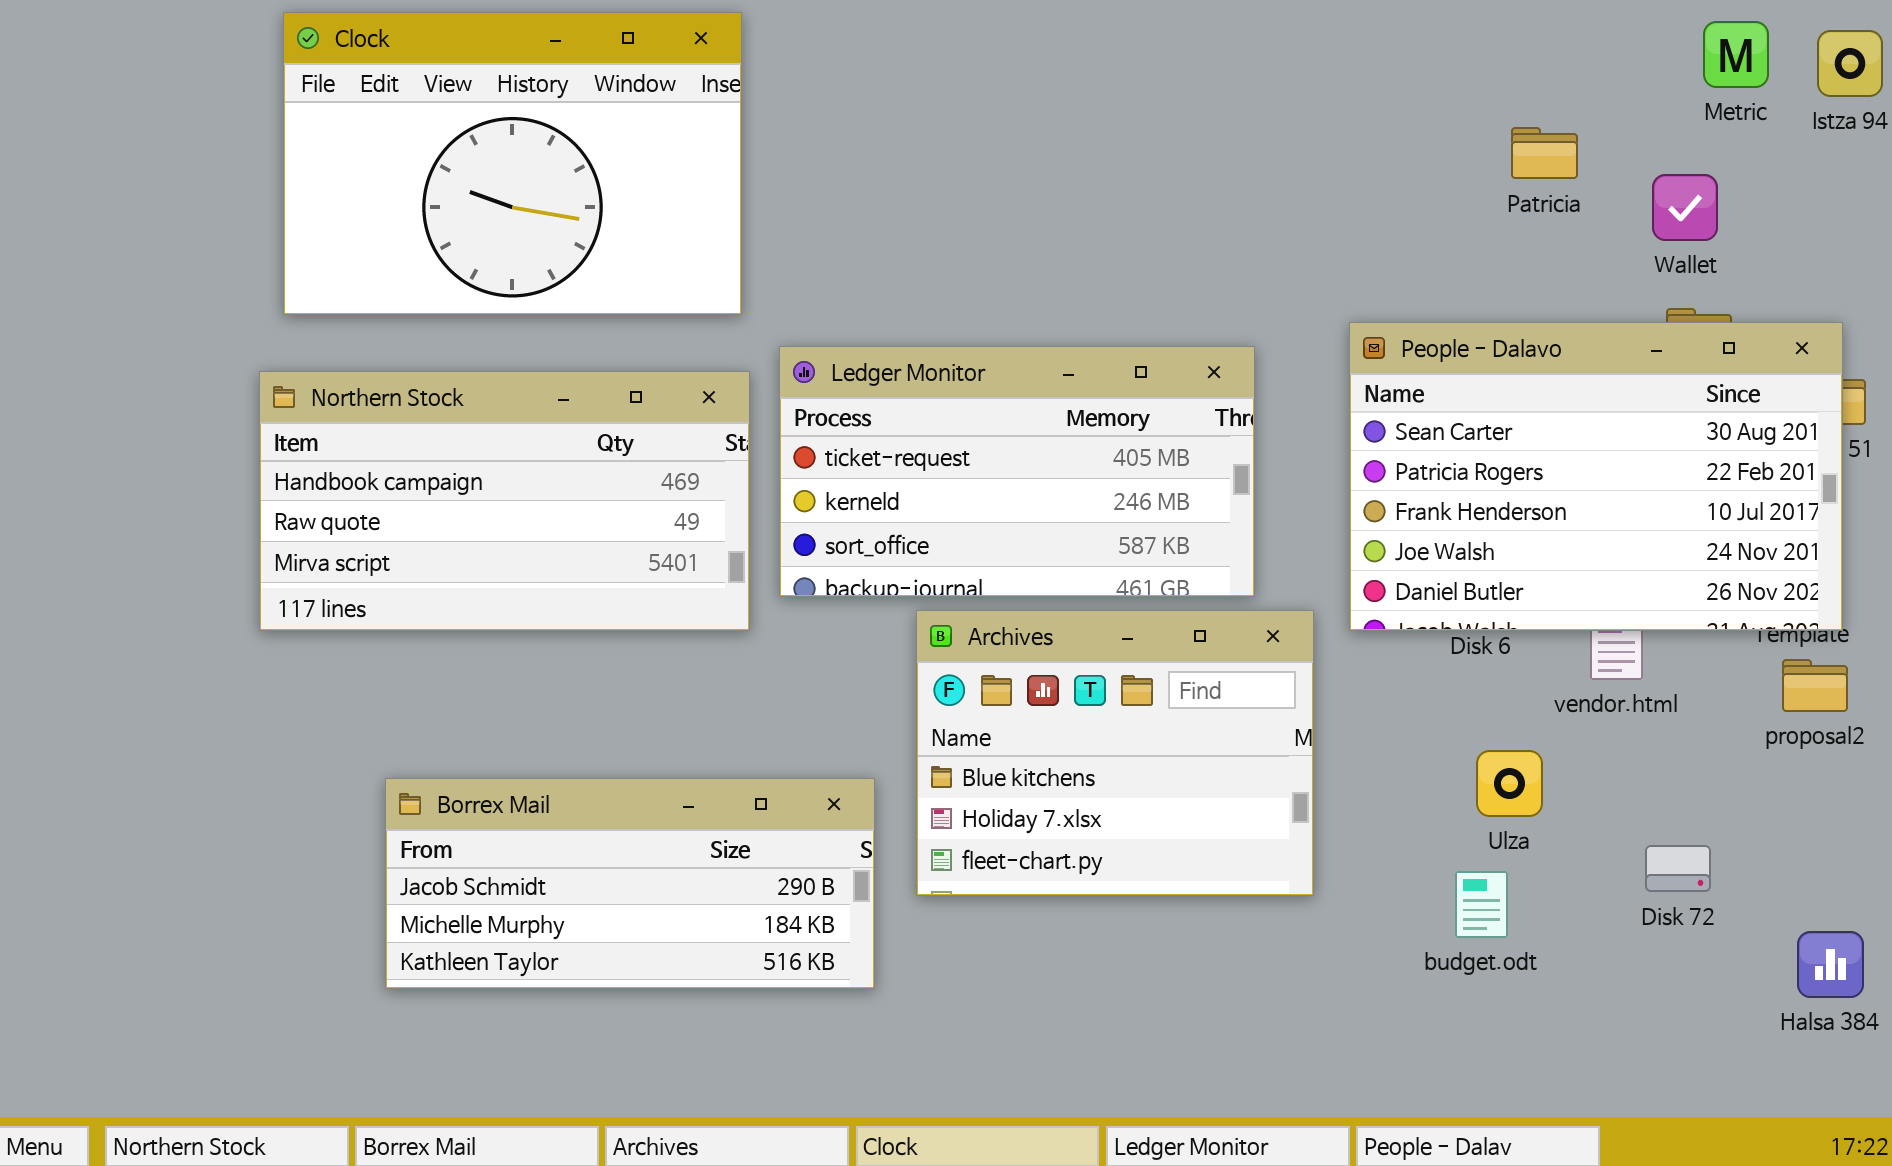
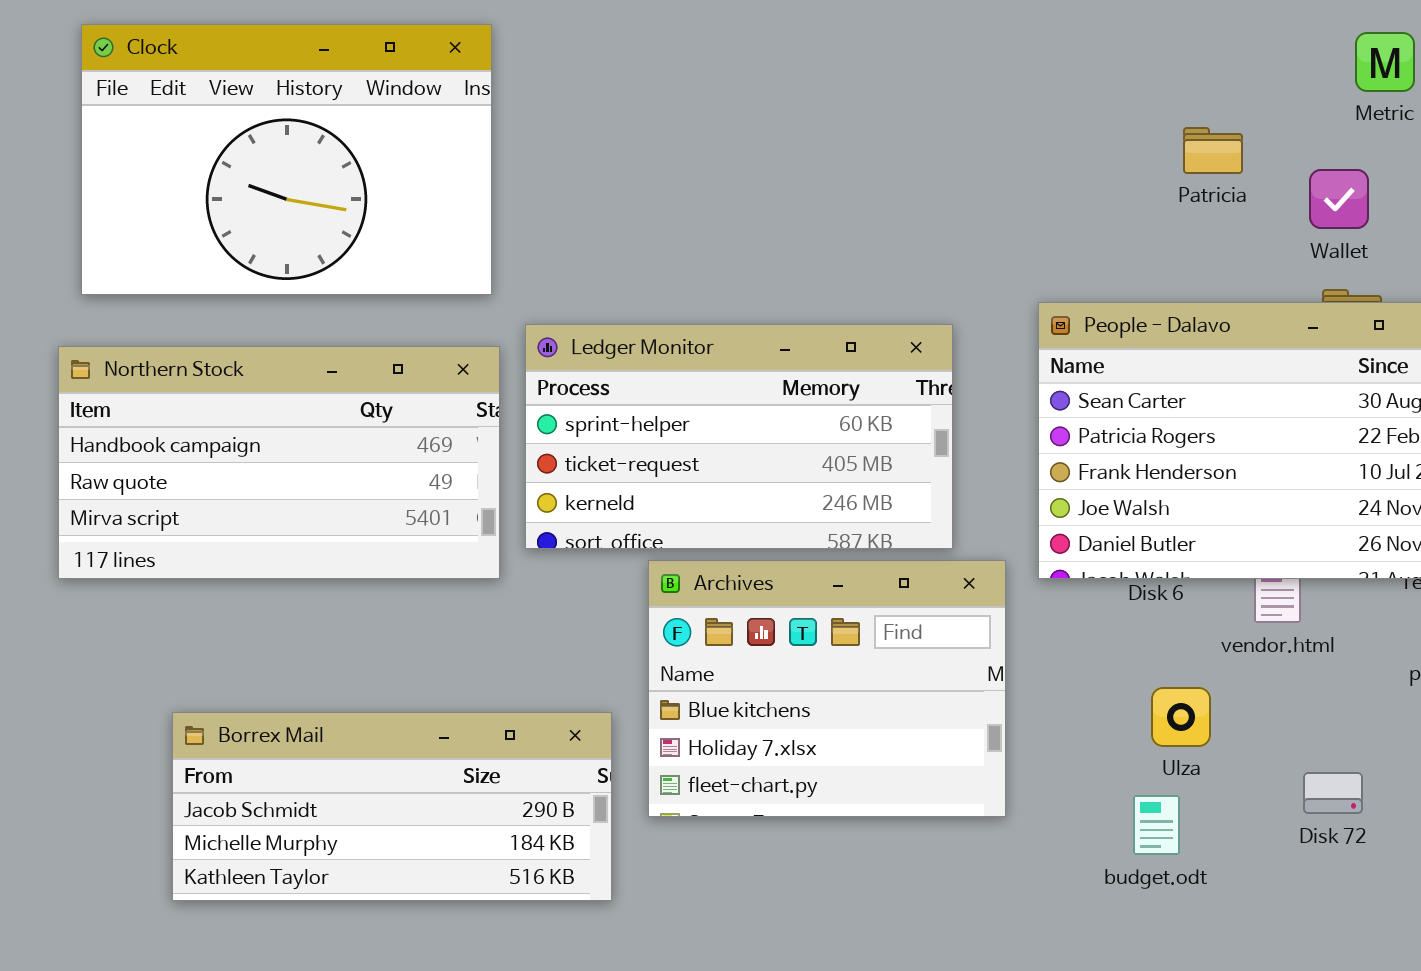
Ledger Monitor: [779,346,1255,597] -> [525,324,953,549], scrolled up 1 row

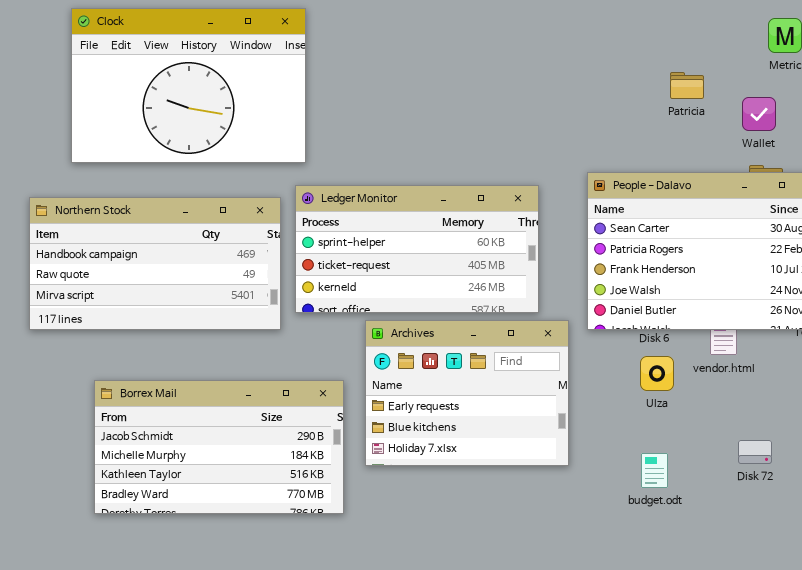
Clock: [81,24,492,295] -> [71,8,306,163], moved
Archives: [648,560,1006,817] -> [365,320,569,466], scrolled up 1 row
Ulza: [1151,687,1211,747] -> [640,356,674,391], moved
Borrex Mail: [172,712,612,901] -> [94,380,344,514], resized

